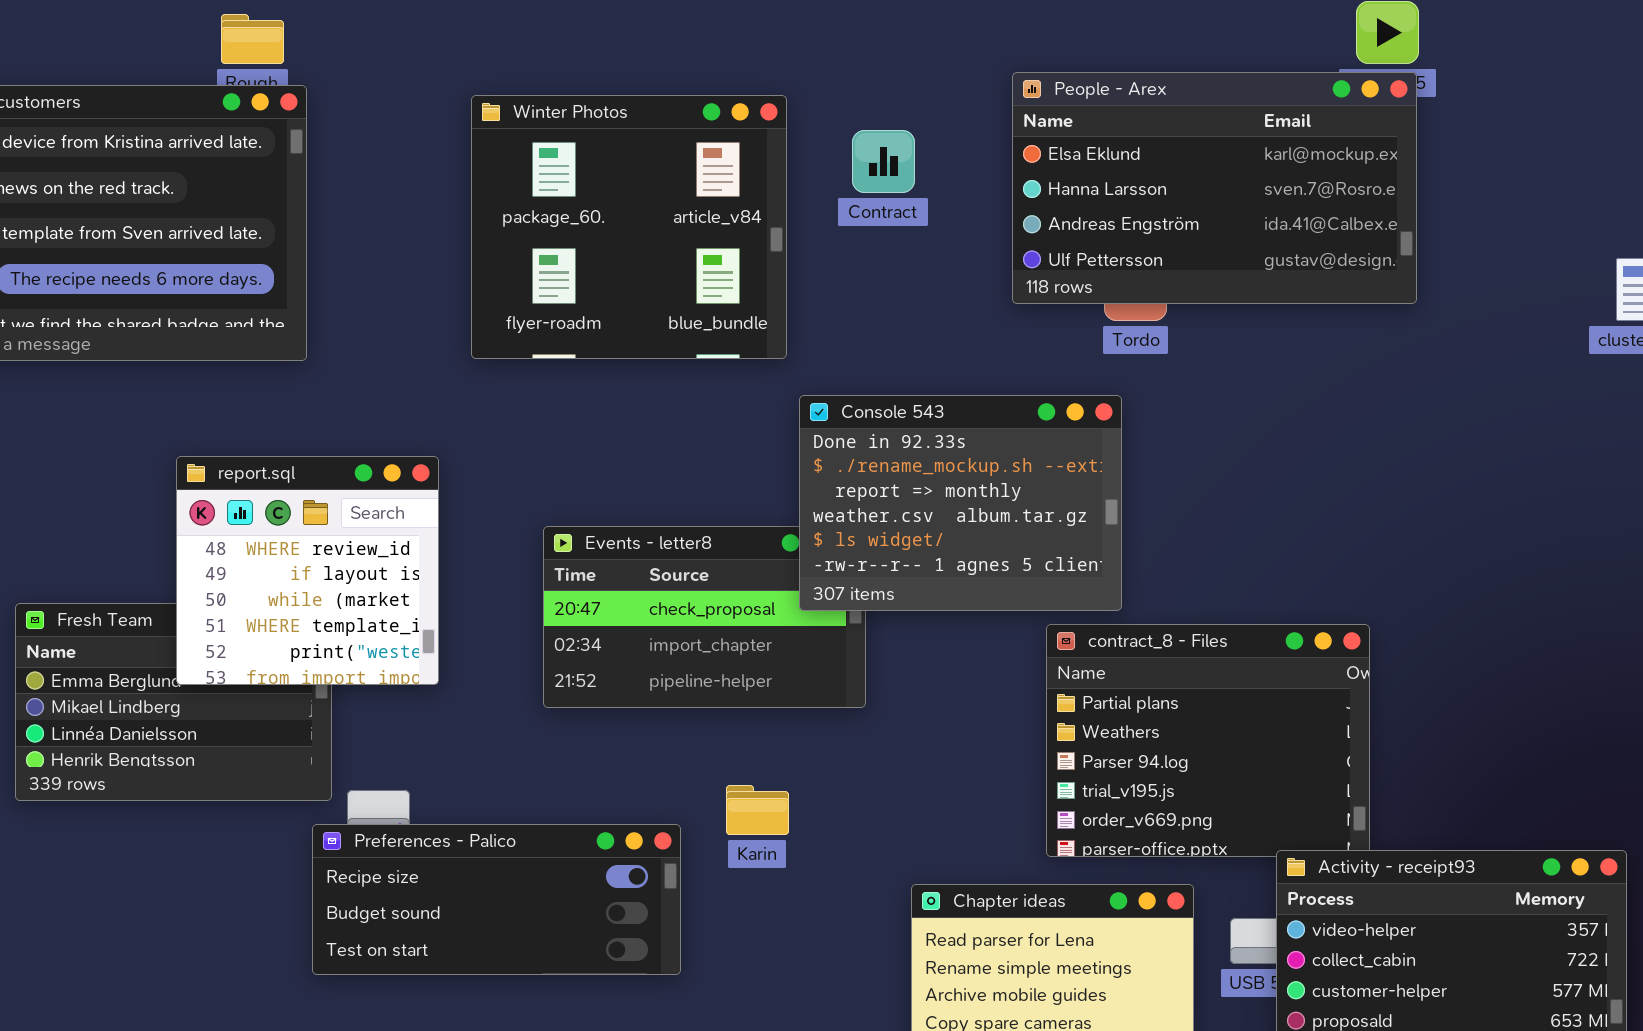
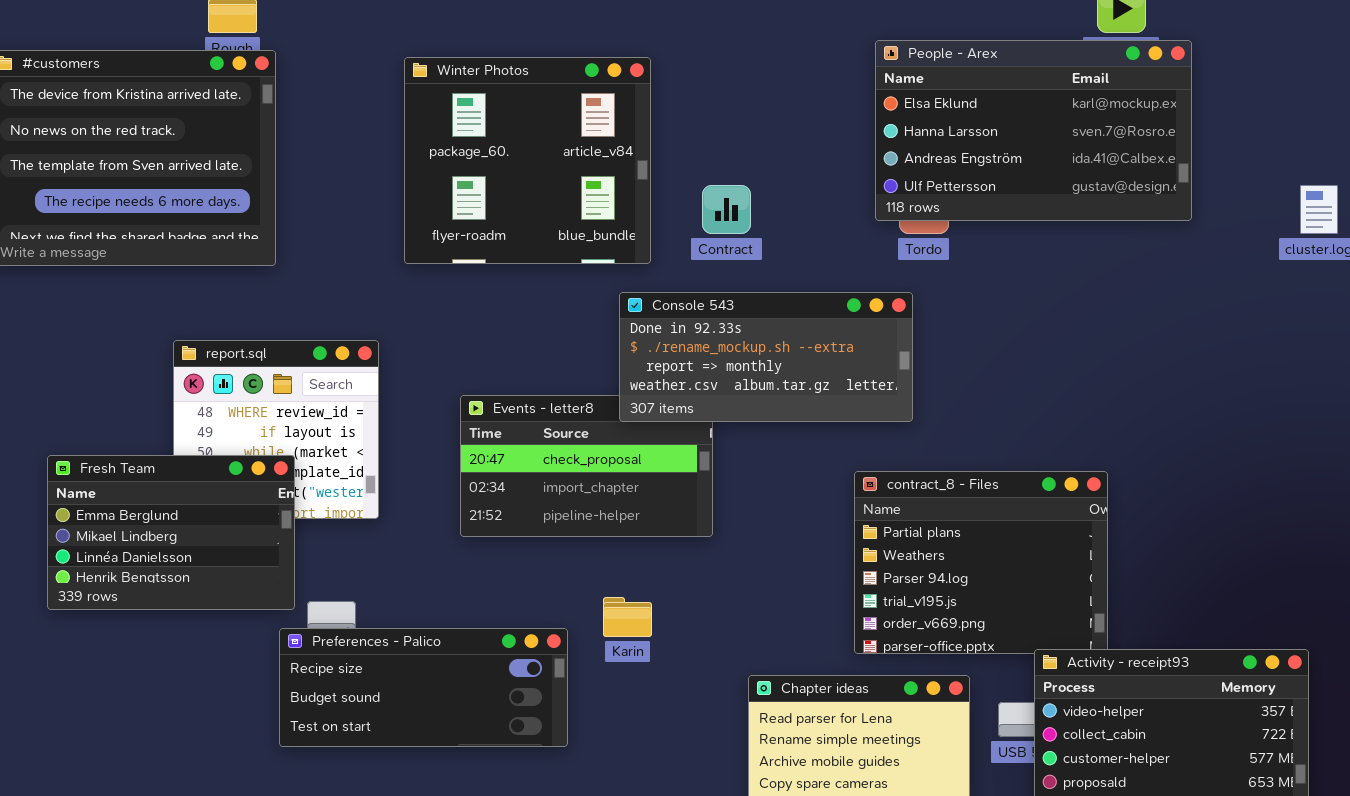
People - Arex: [1012,72,1417,304] -> [875,40,1192,221], moved
Contract: [852,130,915,193] -> [702,185,751,234], moved
Console 543: [799,395,1122,611] -> [619,292,913,422], resized
Fresh Team: [15,603,332,801] -> [47,455,295,610], raised

